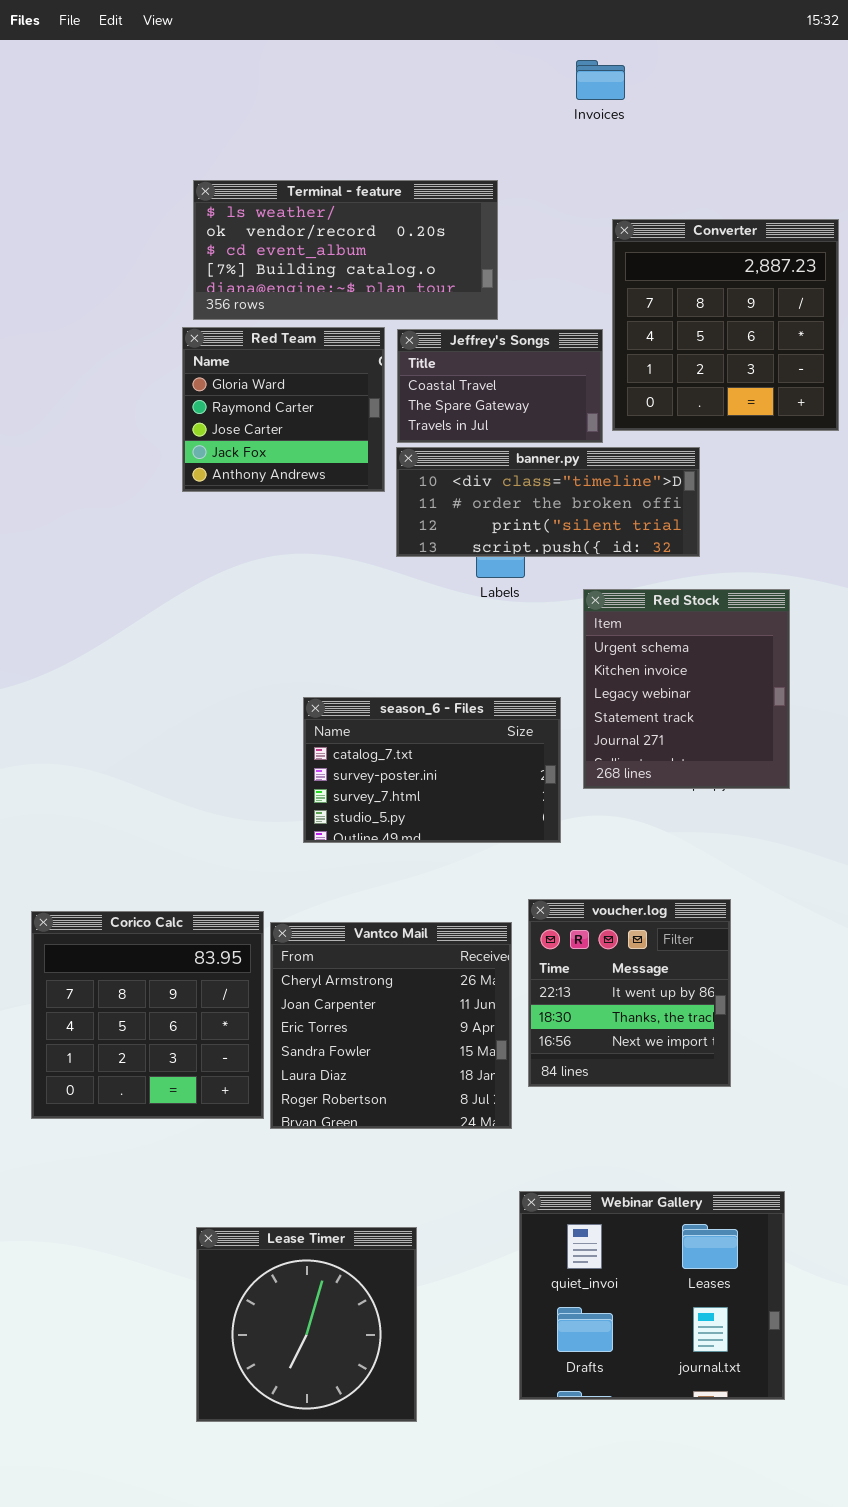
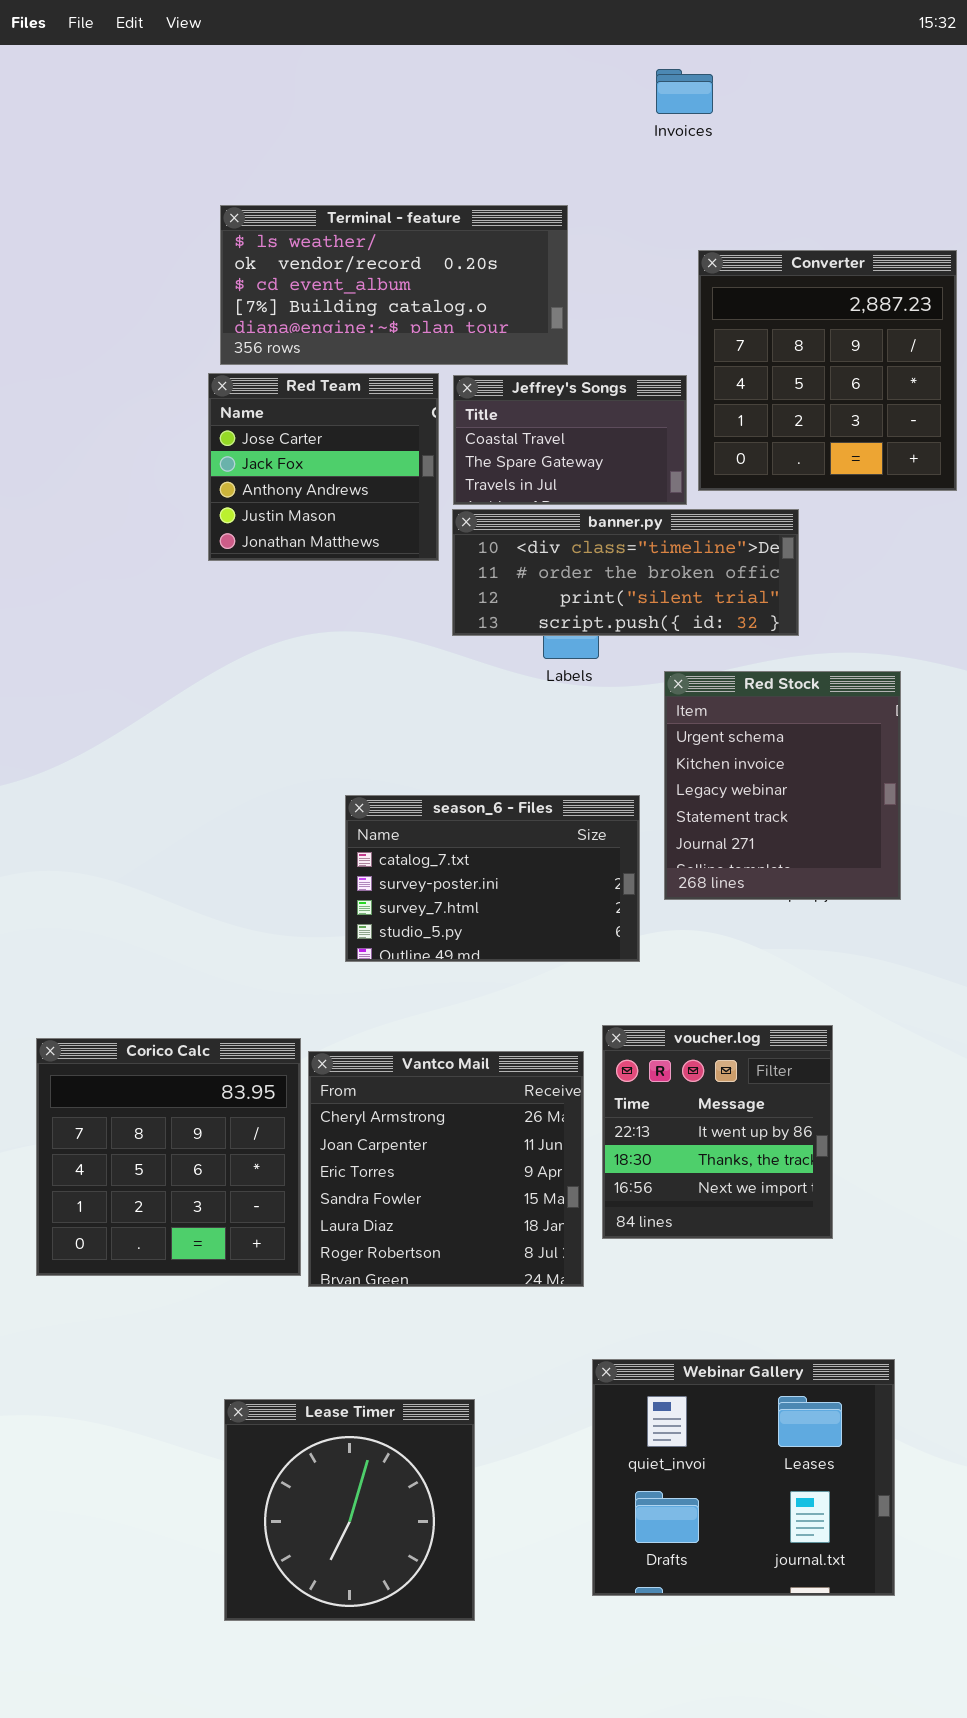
Red Team: [182,327,385,492] -> [208,373,439,561], scrolled down 2 rows

